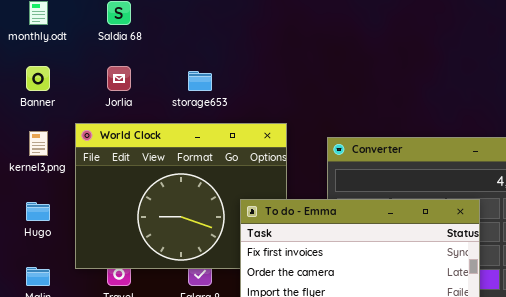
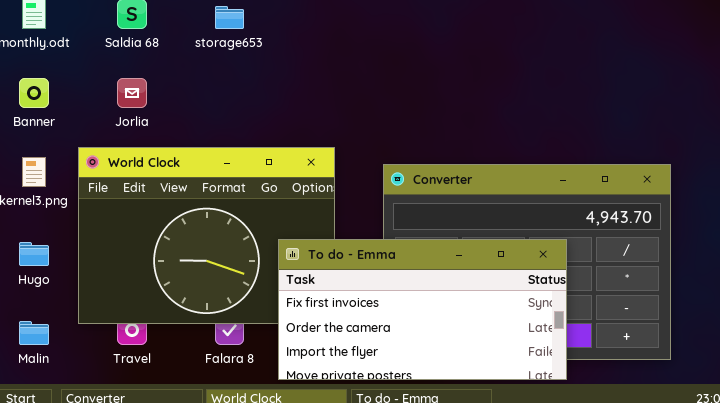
storage653: [188,71,212,91] -> [215,6,244,29], moved

